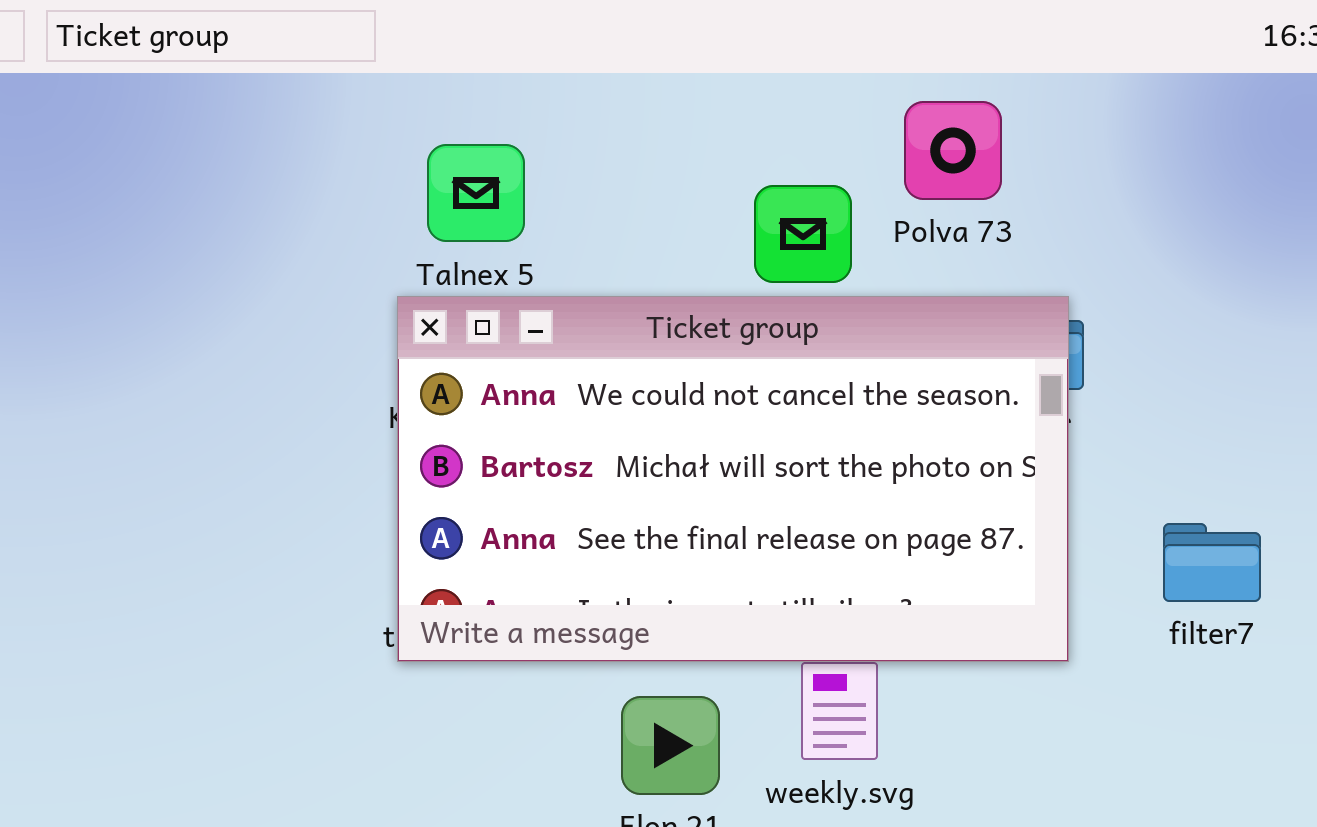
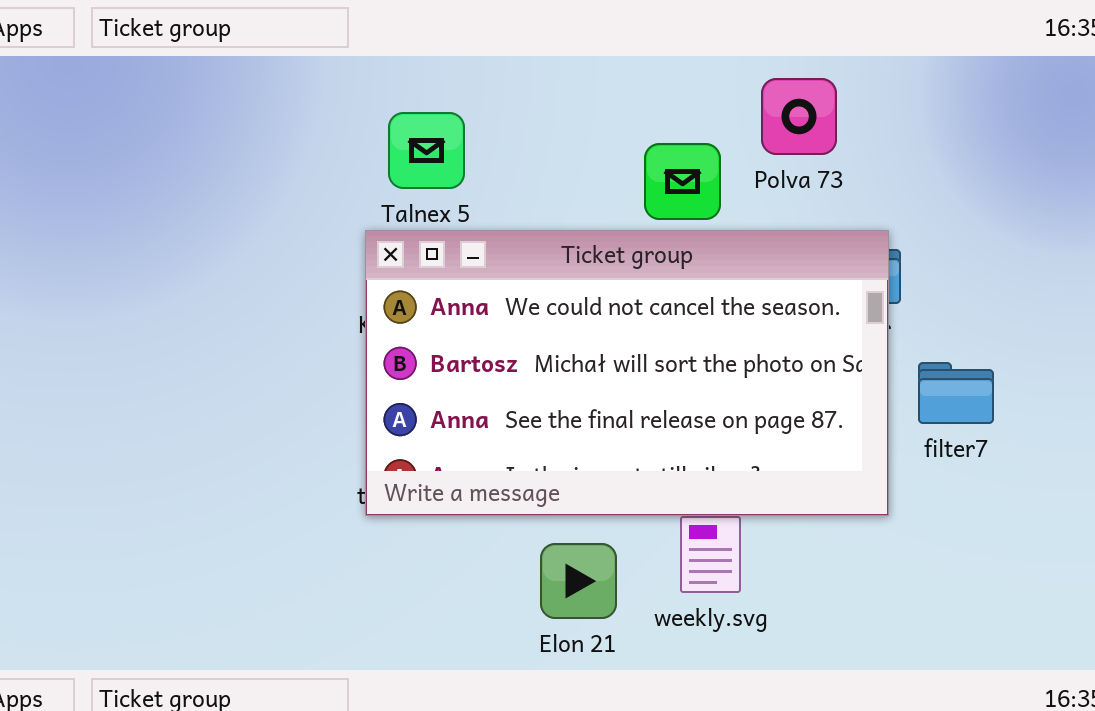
filter7: [1163,523,1261,602] -> [918,362,994,424], moved

